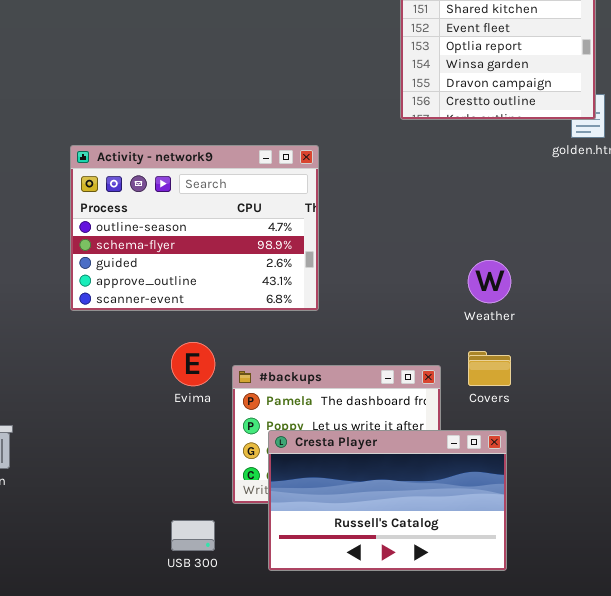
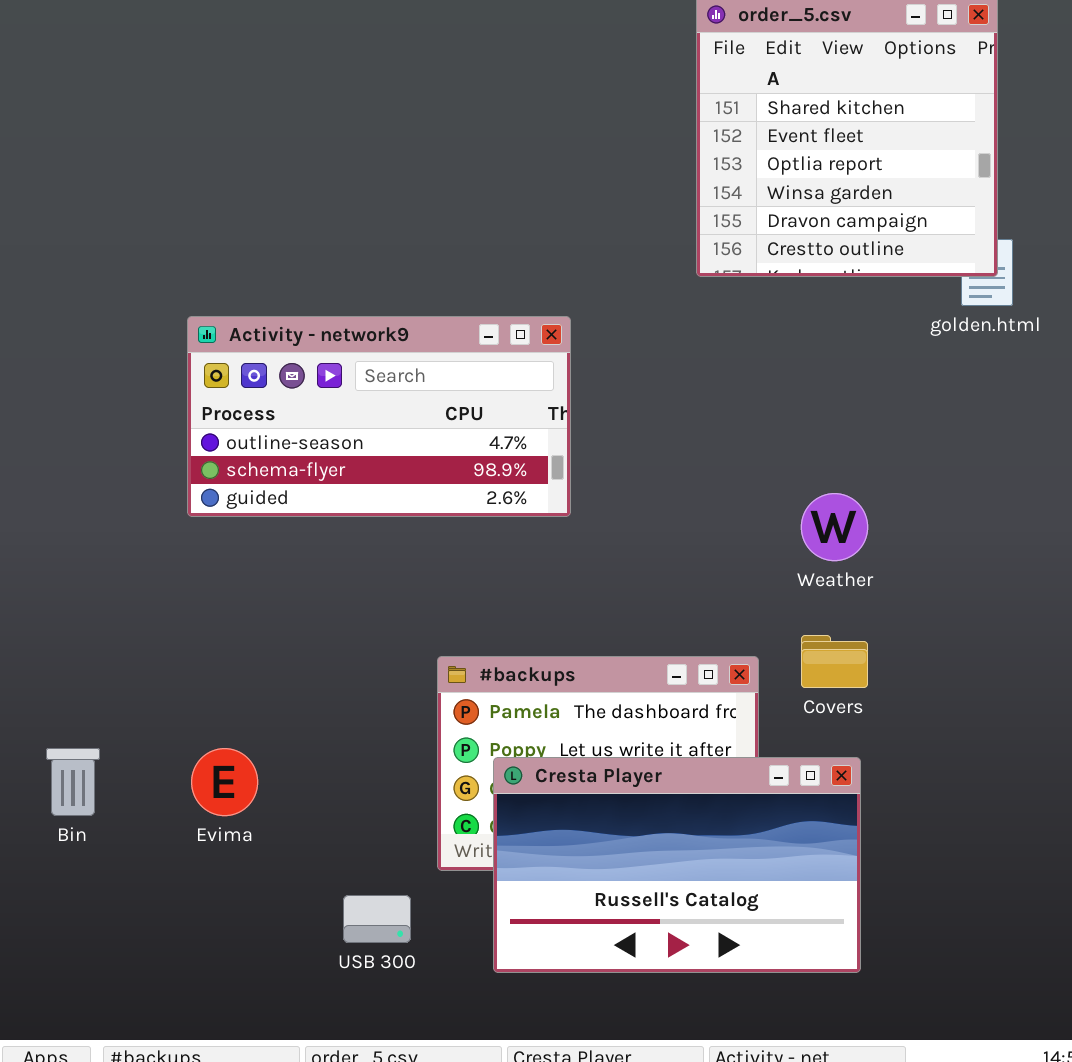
Activity - network9: [70,145,319,311] -> [187,316,571,517], resized
Evima: [171,342,215,386] -> [191,748,258,816], moved

